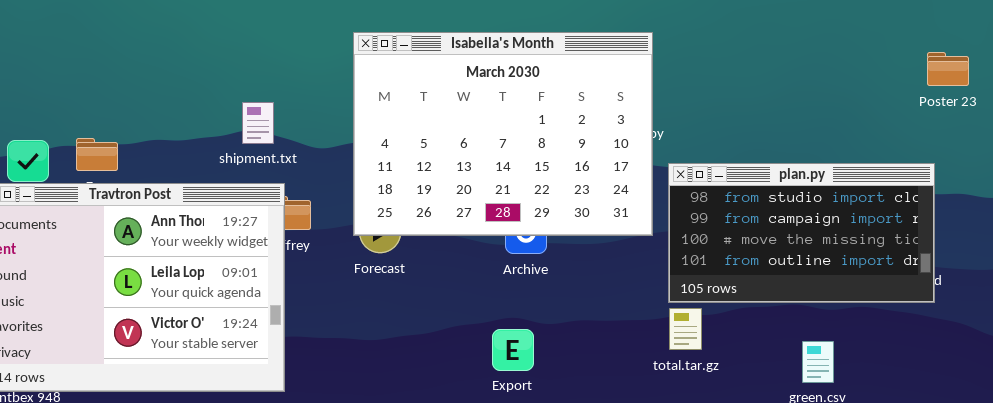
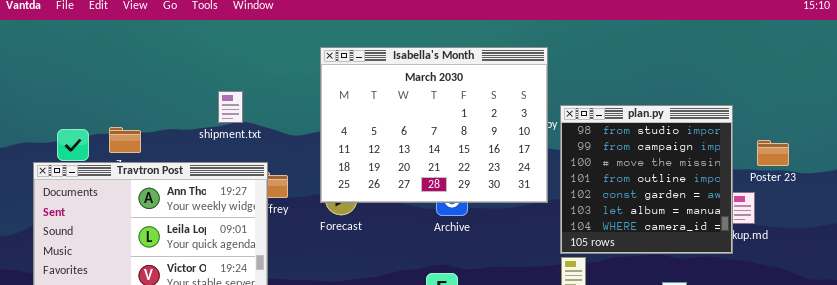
Poster 23: [927,52,969,86] -> [757,140,789,166], moved
shipment.txt: [242,102,274,144] -> [218,91,243,123], moved
plan.py: [668,163,935,303] -> [560,105,733,254], resized

